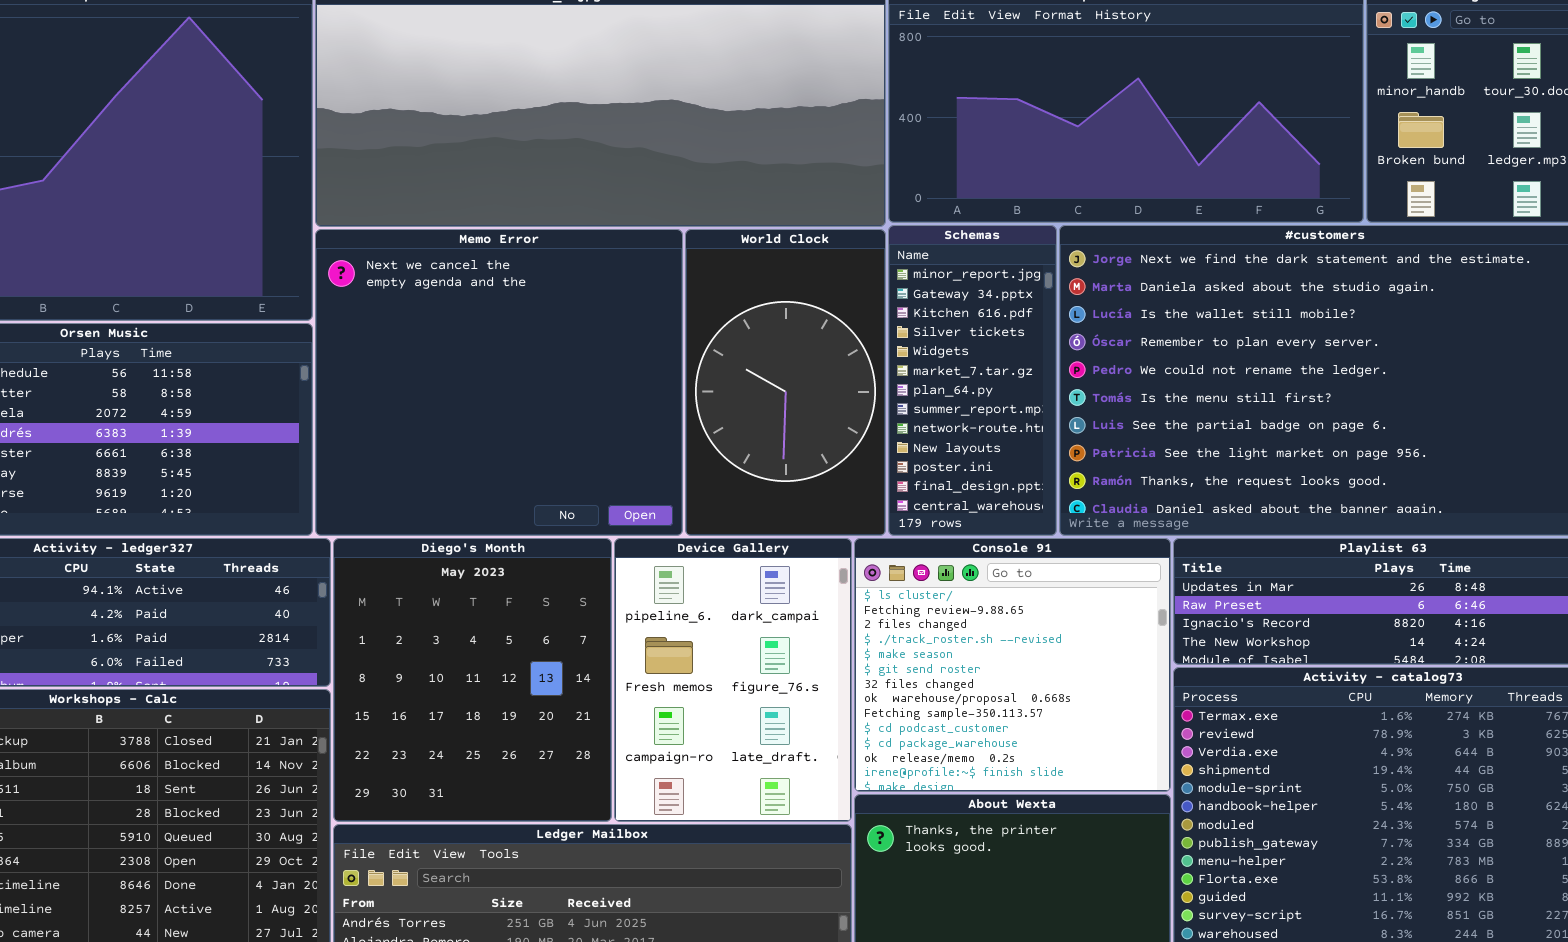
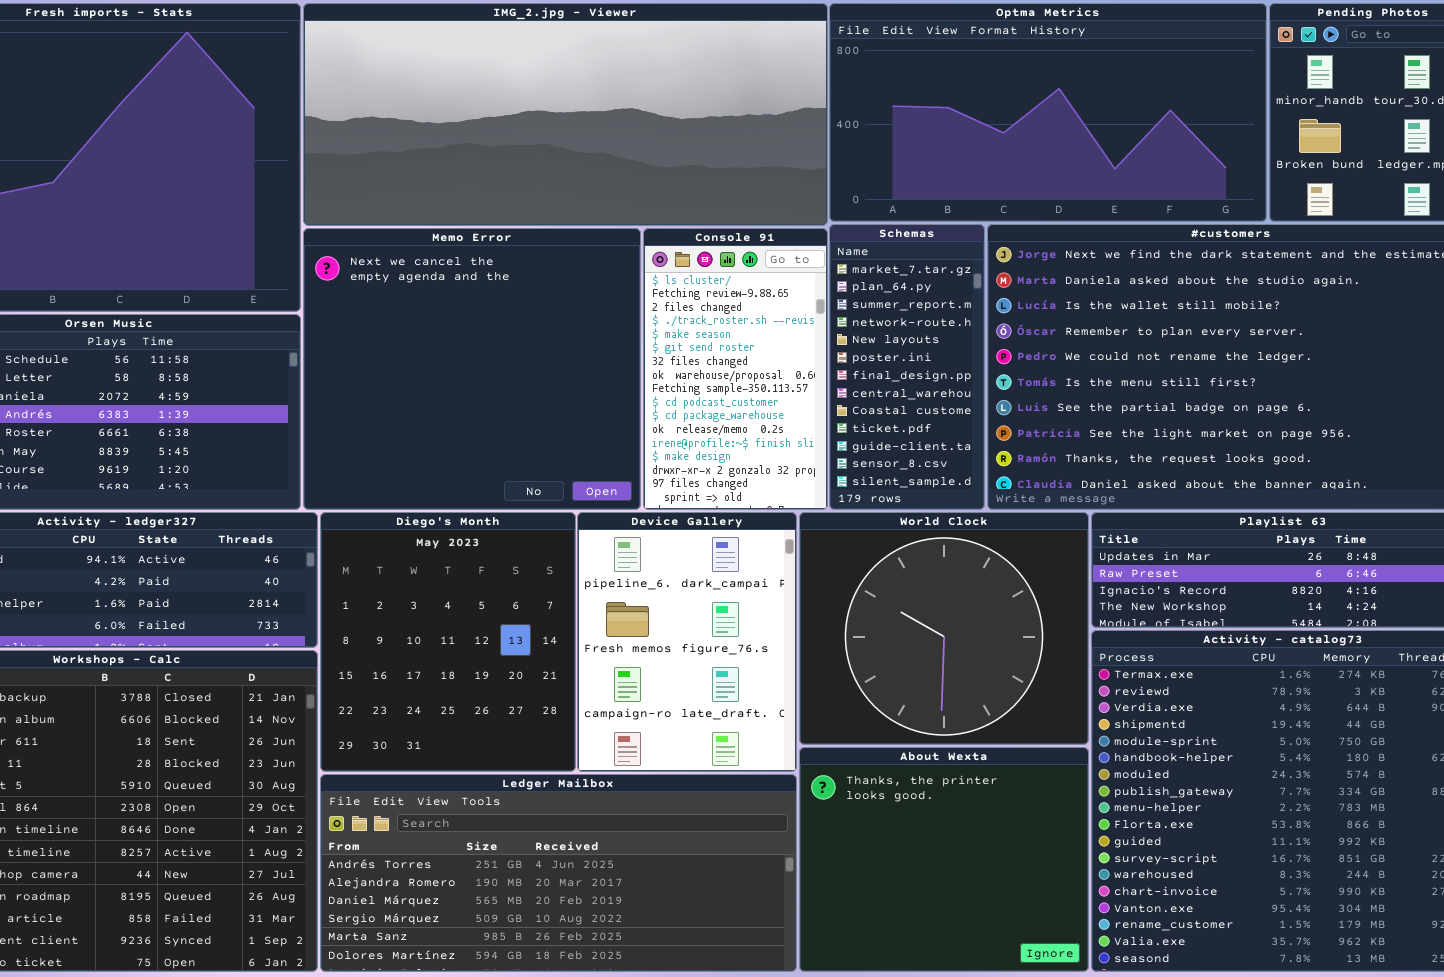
Schemas: [888,225,1057,536] -> [829,224,985,510], scrolled down 5 rows
World Clock: [685,229,886,536] -> [799,512,1089,745], moved, resized
Console 91: [854,538,1171,792] -> [643,228,828,510], moved, resized

